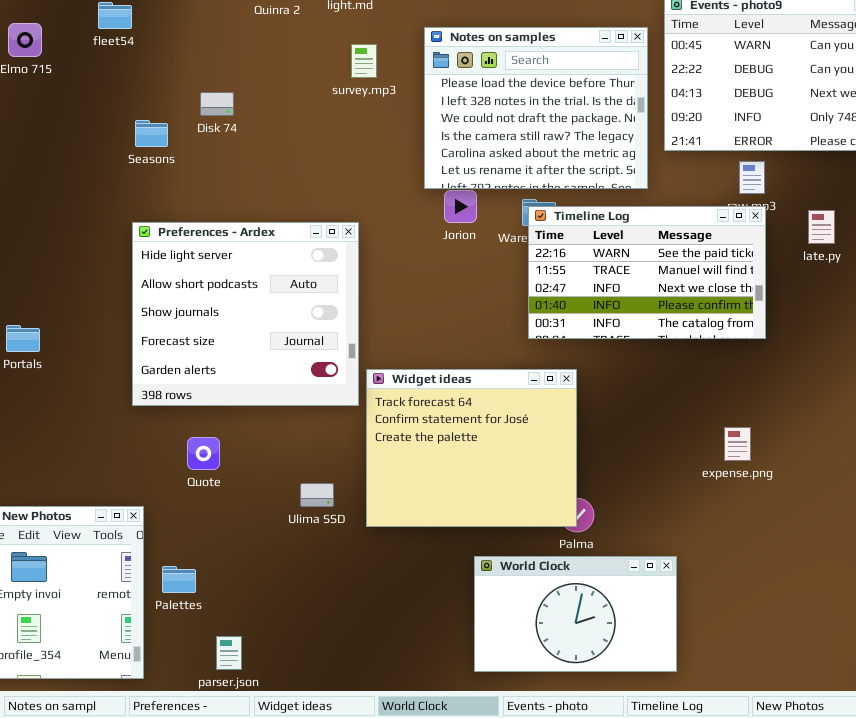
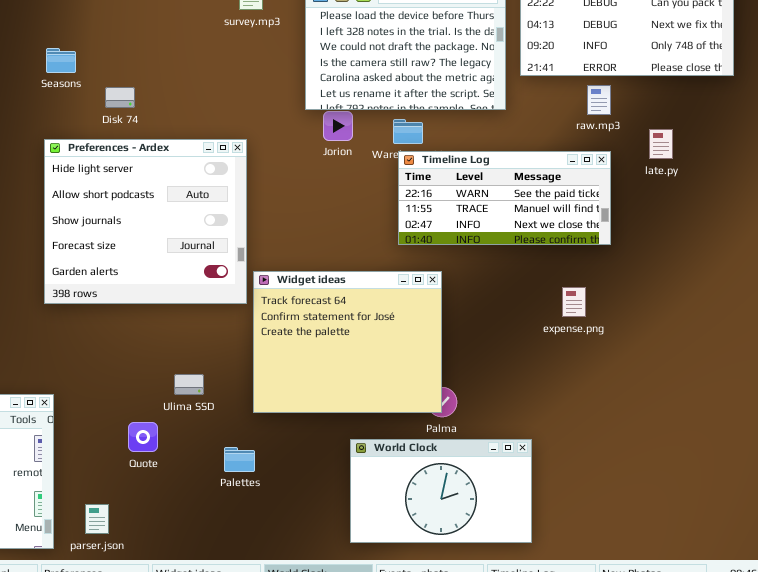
Disk 74: [200,92,234,116] -> [105,87,135,108], moved
Timeline Log: [528,206,766,339] -> [398,151,611,245], resized
expense.png: [724,427,751,461] -> [562,287,586,317], moved
Quote: [187,437,220,470] -> [128,422,158,452], moved
Ulima SSD: [300,483,334,507] -> [174,374,204,395], moved
Palettes: [162,566,196,593] -> [224,447,255,472], moved
parser.json: [216,636,242,670] -> [85,504,109,534], moved

